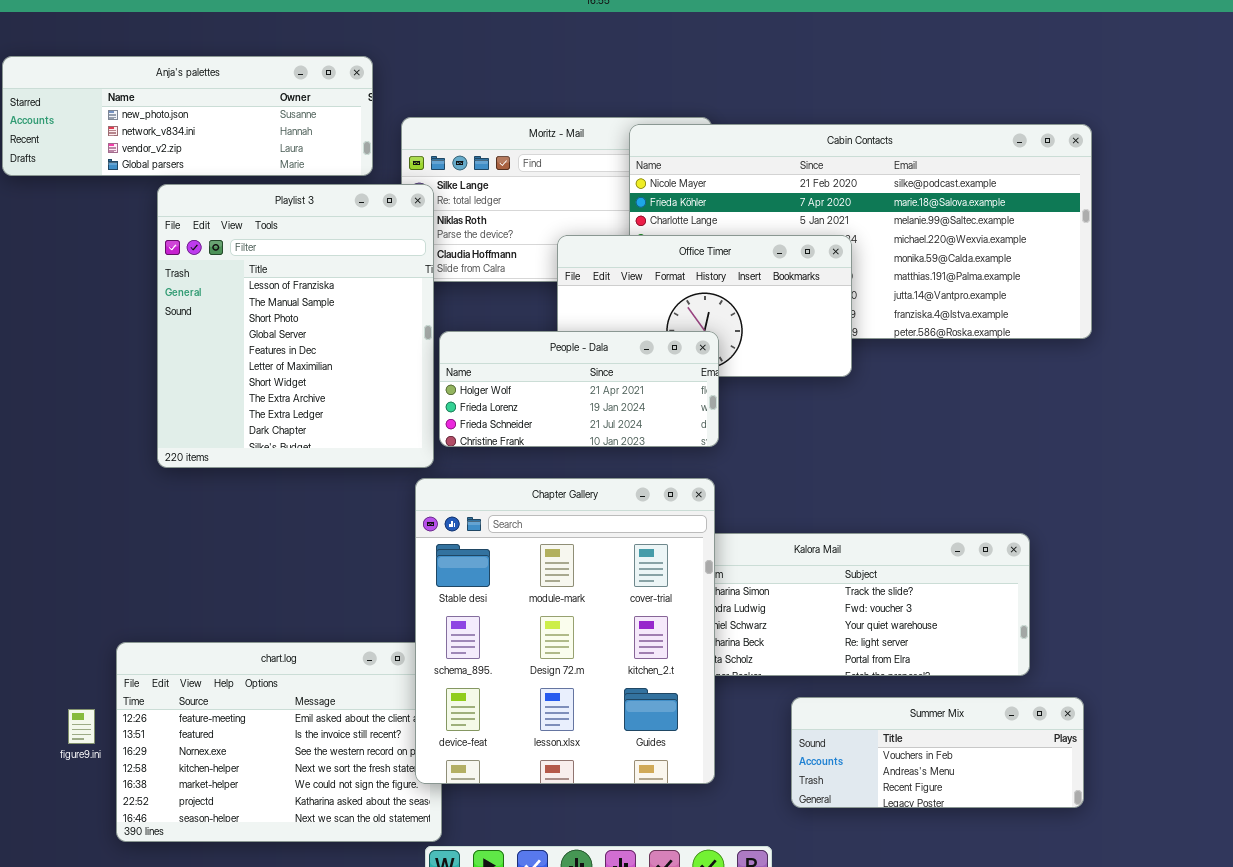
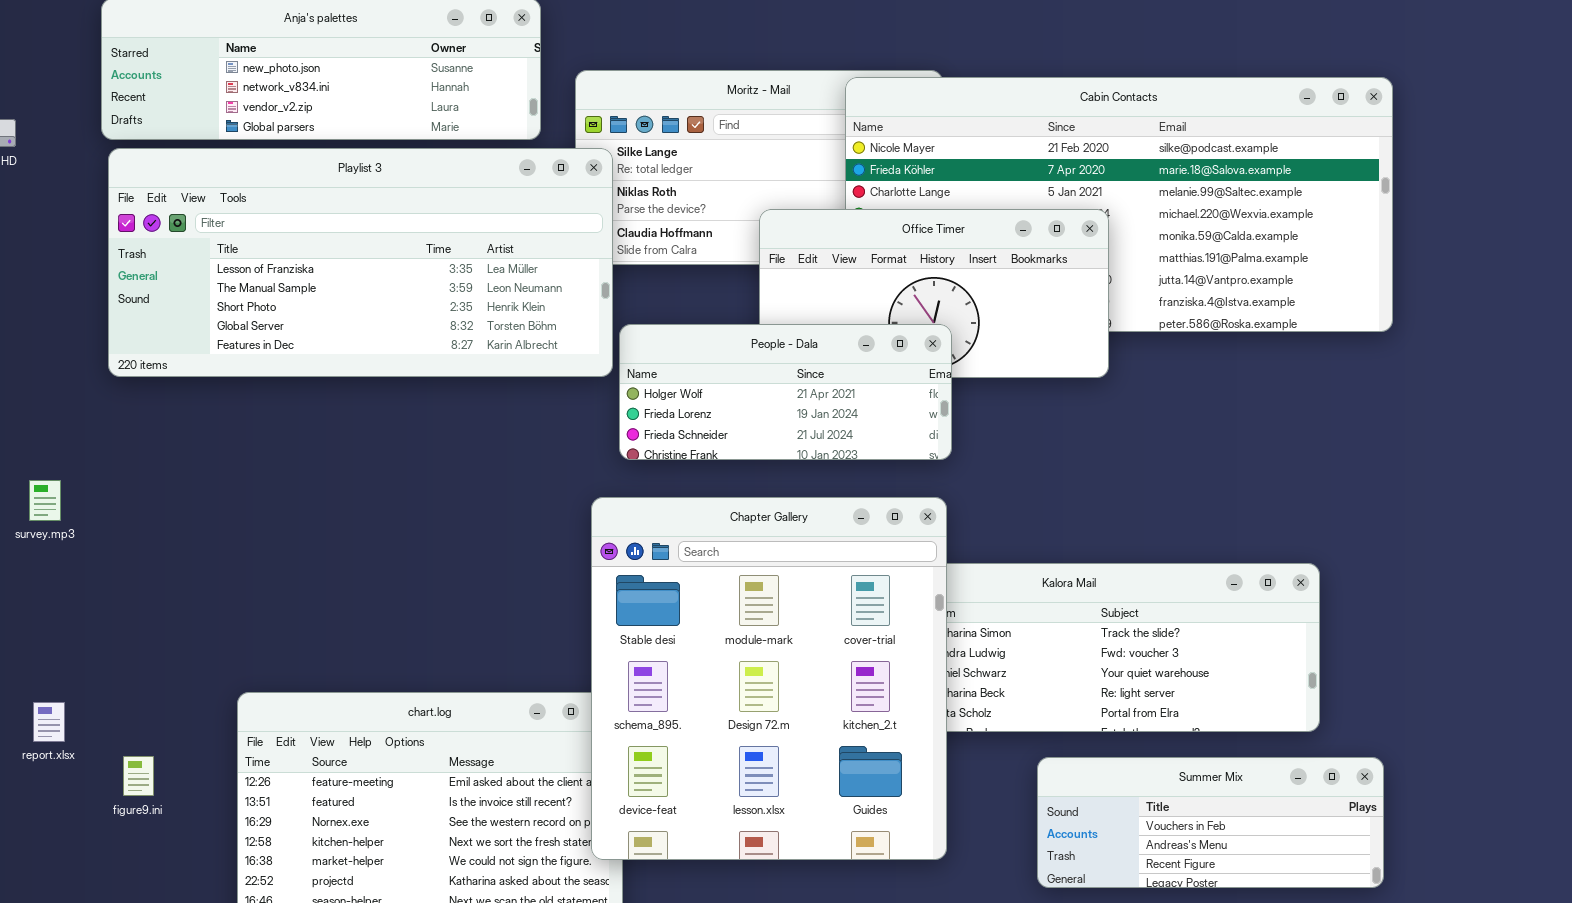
Playlist 3: [157,184,434,468] -> [108,148,613,377], resized
figure9.ini: [68,709,95,744] -> [123,756,154,796], moved

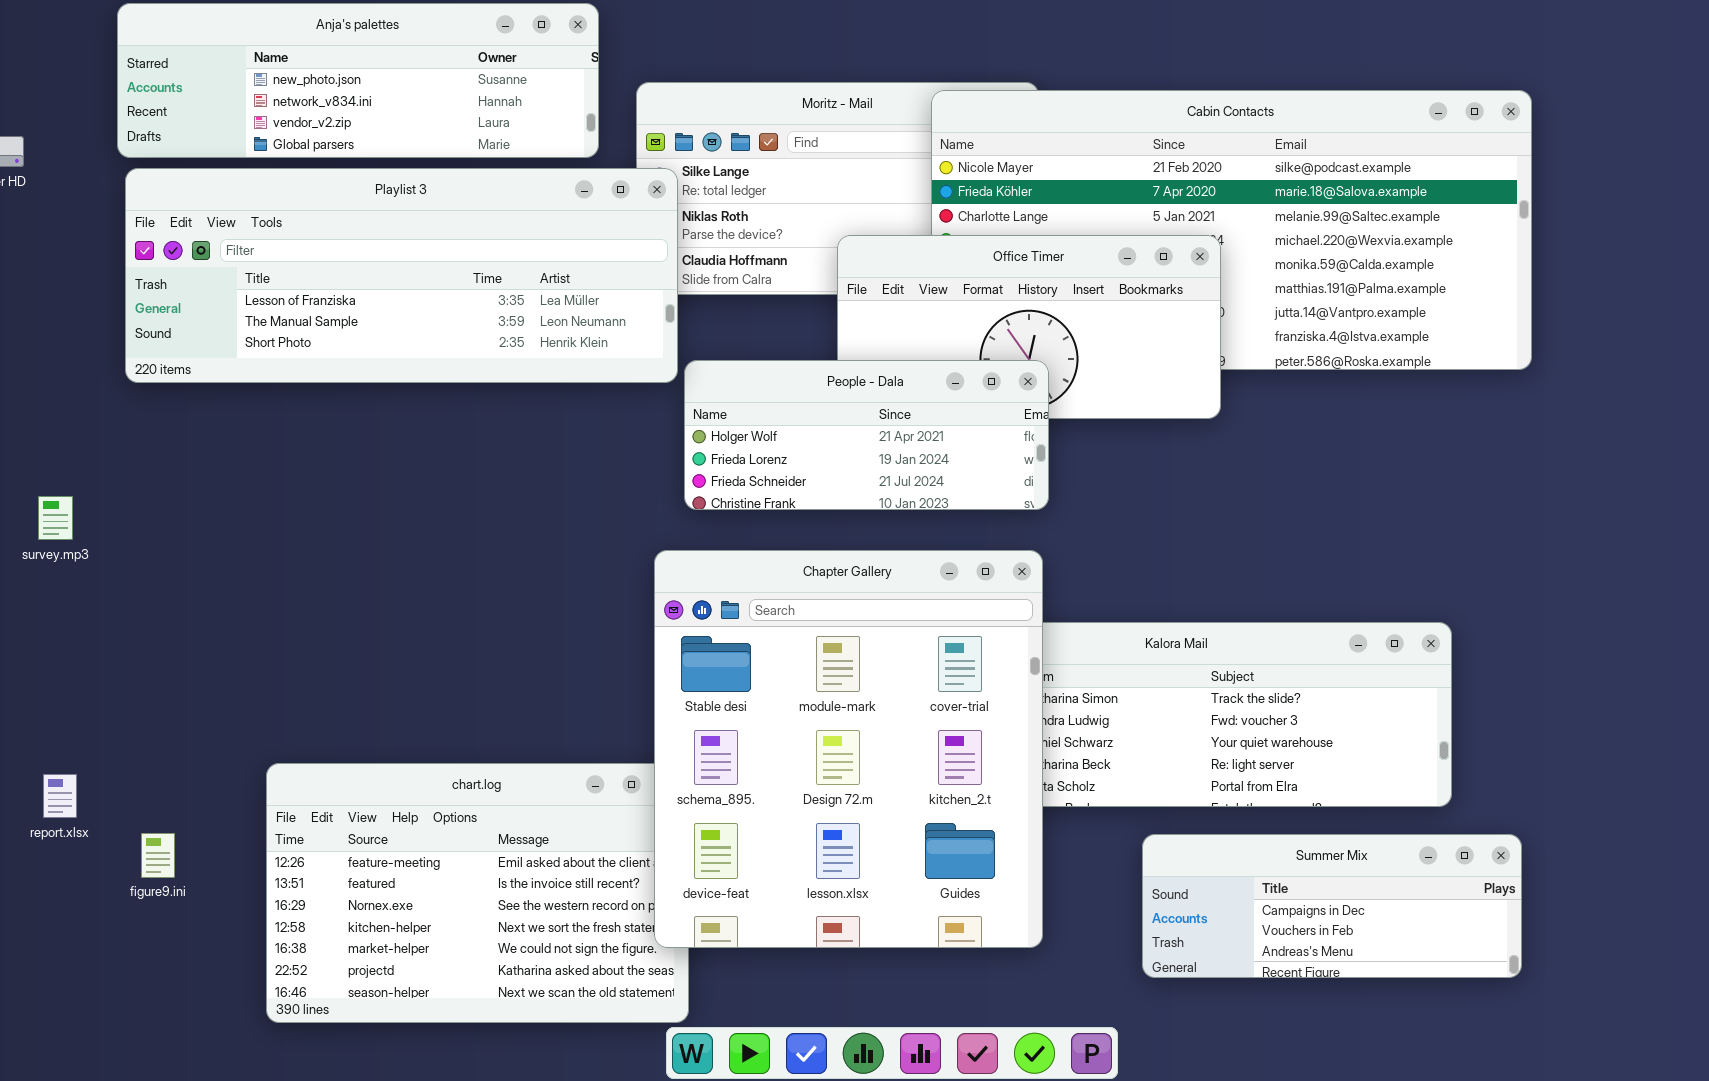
Playlist 3: [108,148,613,377] -> [125,168,678,383], resized
survey.mp3: [29,480,61,521] -> [38,496,73,540], moved
Summer Mix: [1037,757,1384,888] -> [1142,834,1522,978], scrolled up 1 row

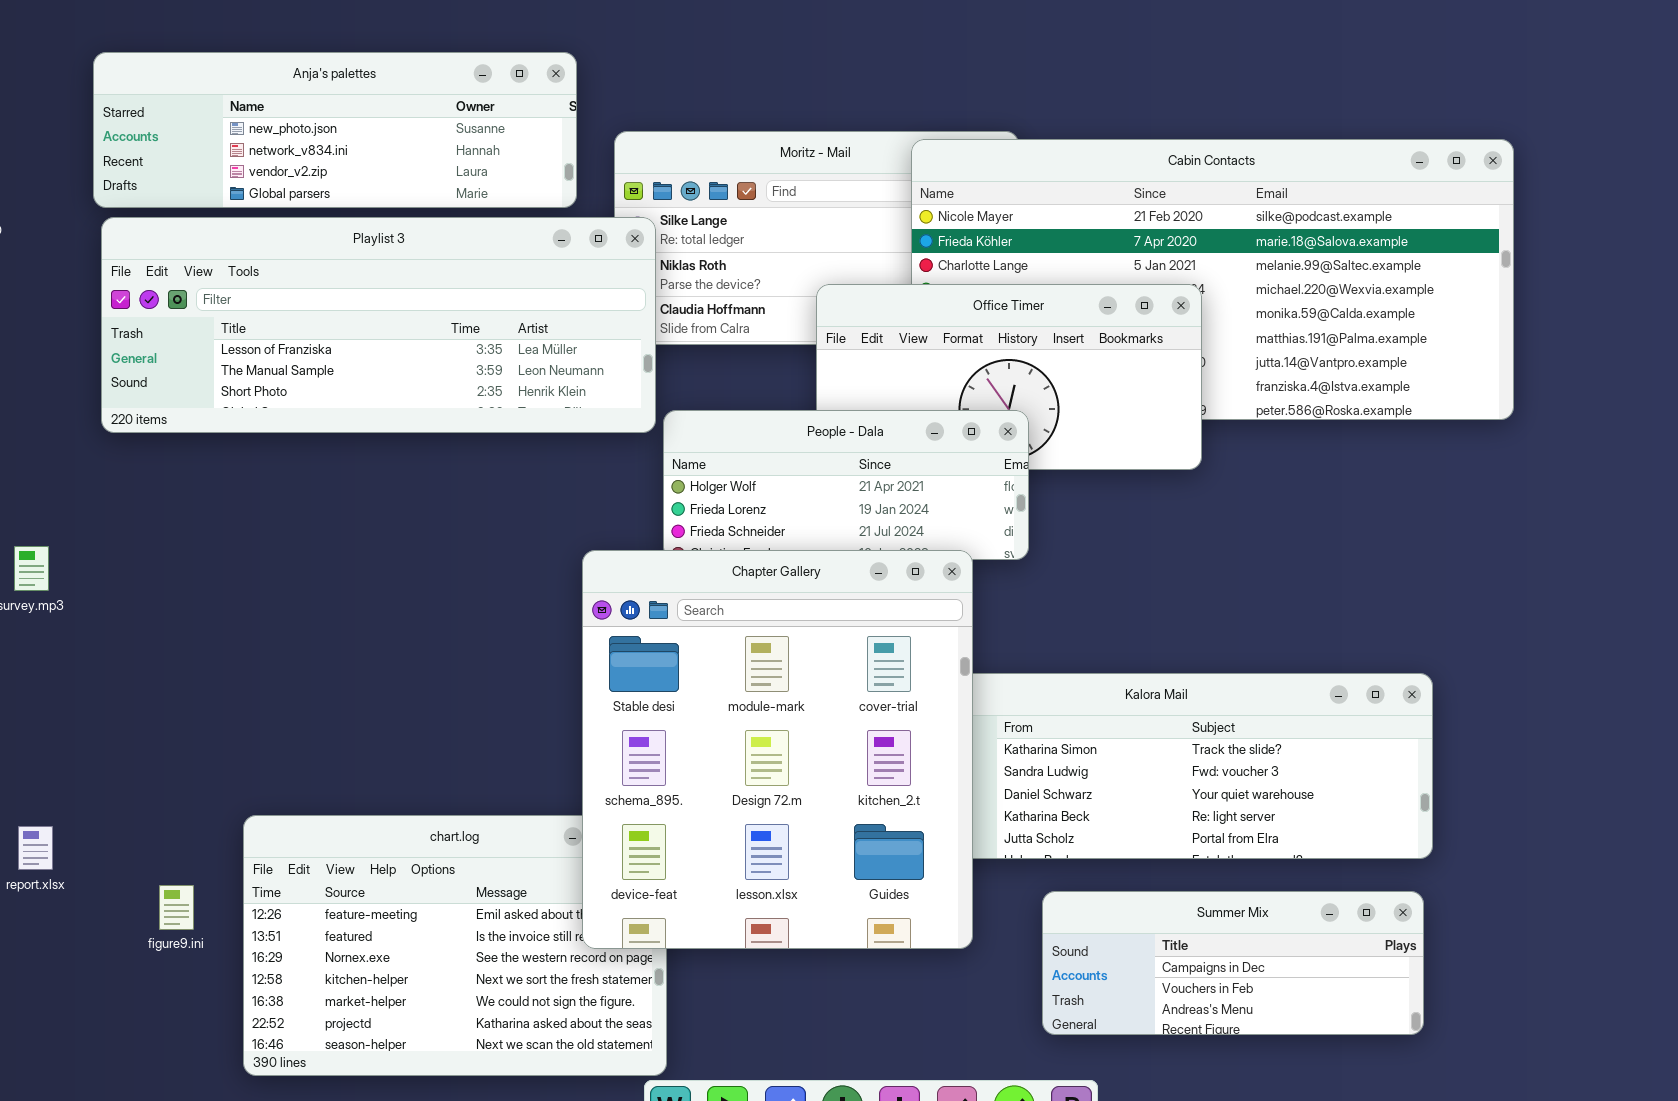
Chapter Gallery: [654,550,1043,948] -> [582,550,973,949], moved
figure9.ini: [141,833,175,878] -> [159,885,194,930], moved
Summer Mix: [1142,834,1522,978] -> [1042,891,1424,1035], moved

